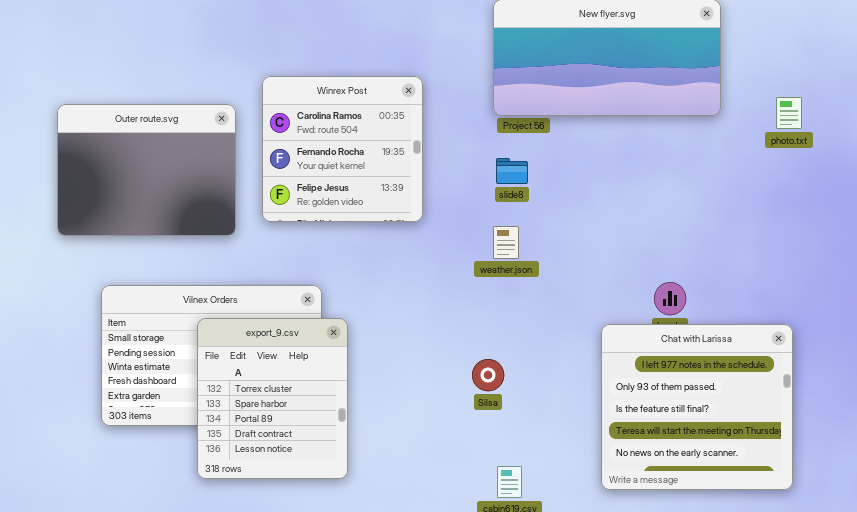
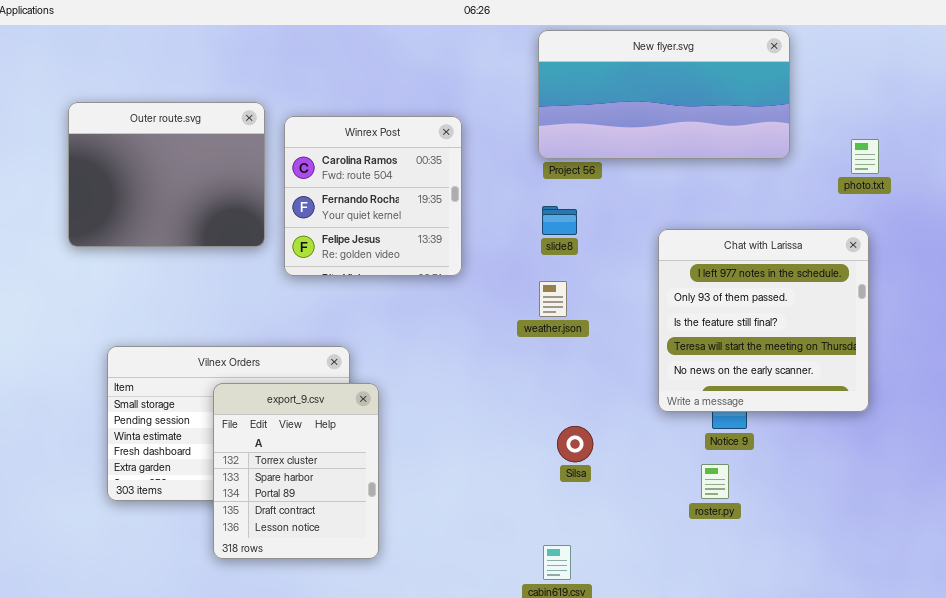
Outer route.svg: [57,104,236,236] -> [68,102,265,247], moved
Chat with Larissa: [601,324,793,490] -> [658,229,869,412], moved
Silsa: [472,359,504,391] -> [557,426,593,462], moved

